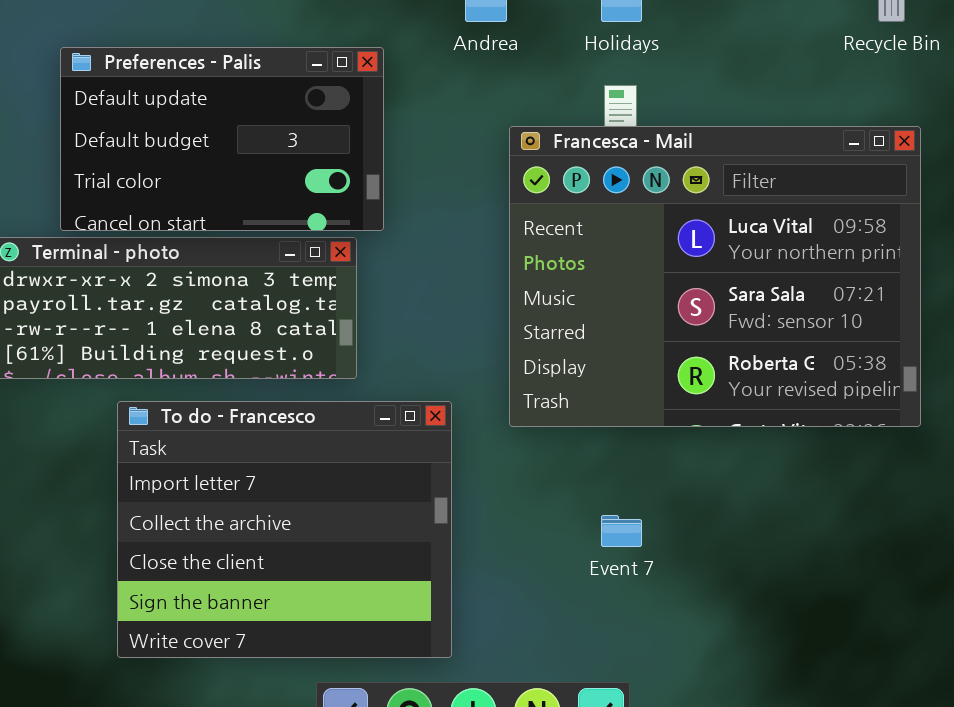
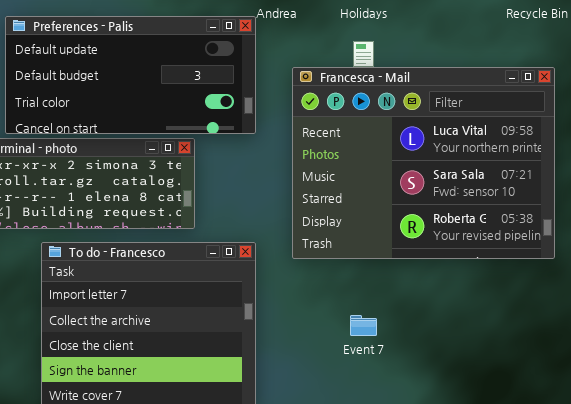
Preferences - Palis: [60,47,384,231] -> [5,16,256,134], resized

